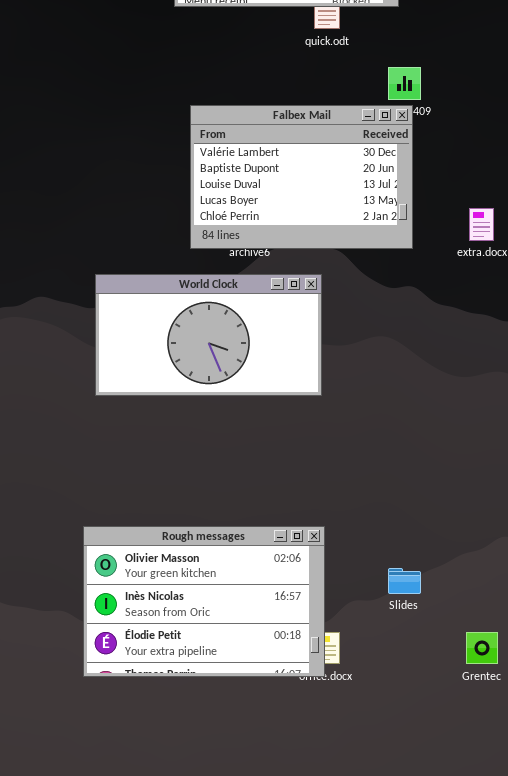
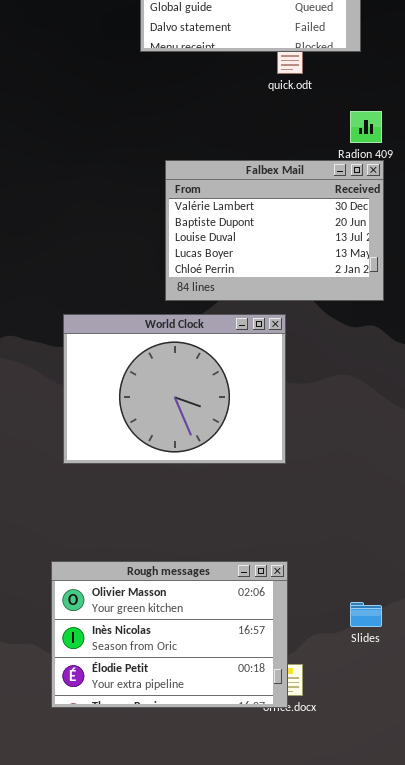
Falbex Mail: [190,105,413,249] -> [165,160,384,301], moved
World Clock: [95,274,322,396] -> [63,314,286,464], resized

